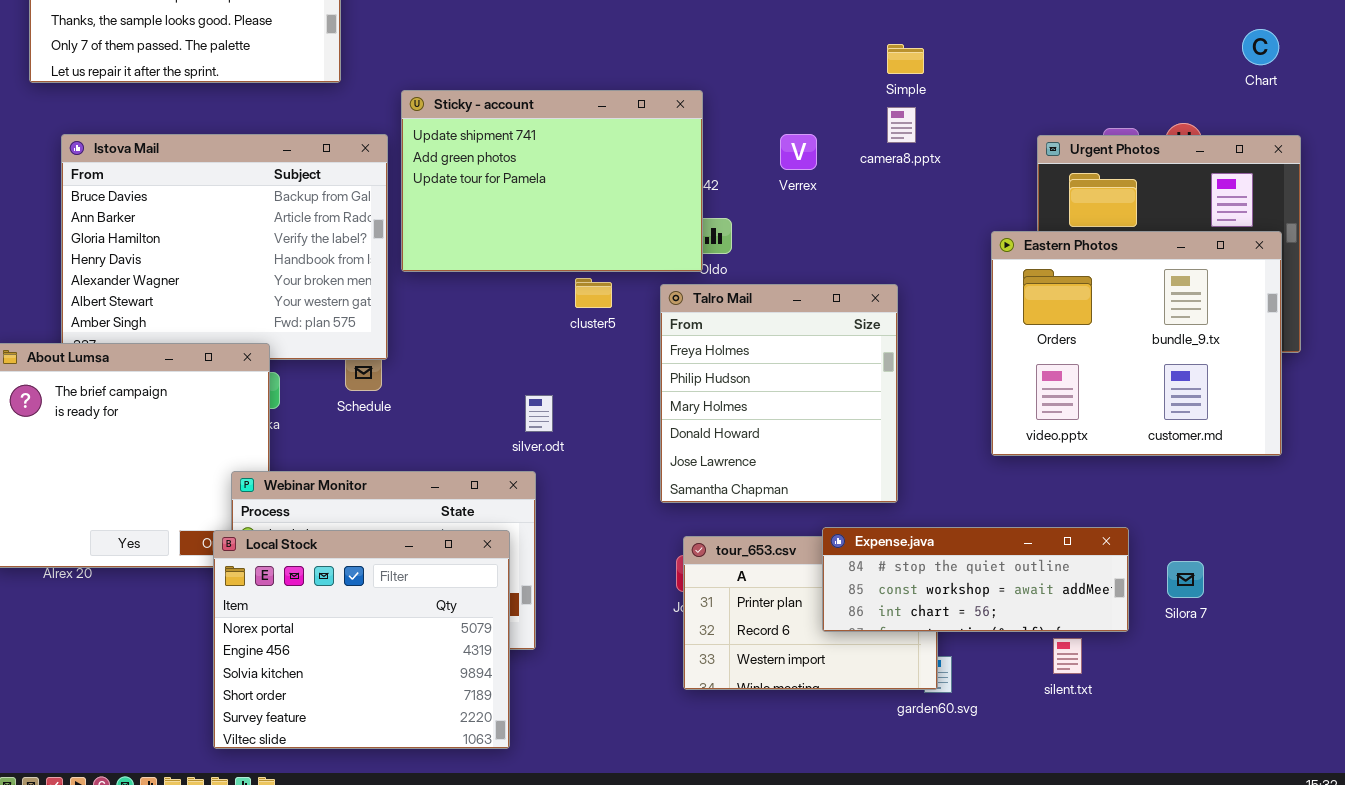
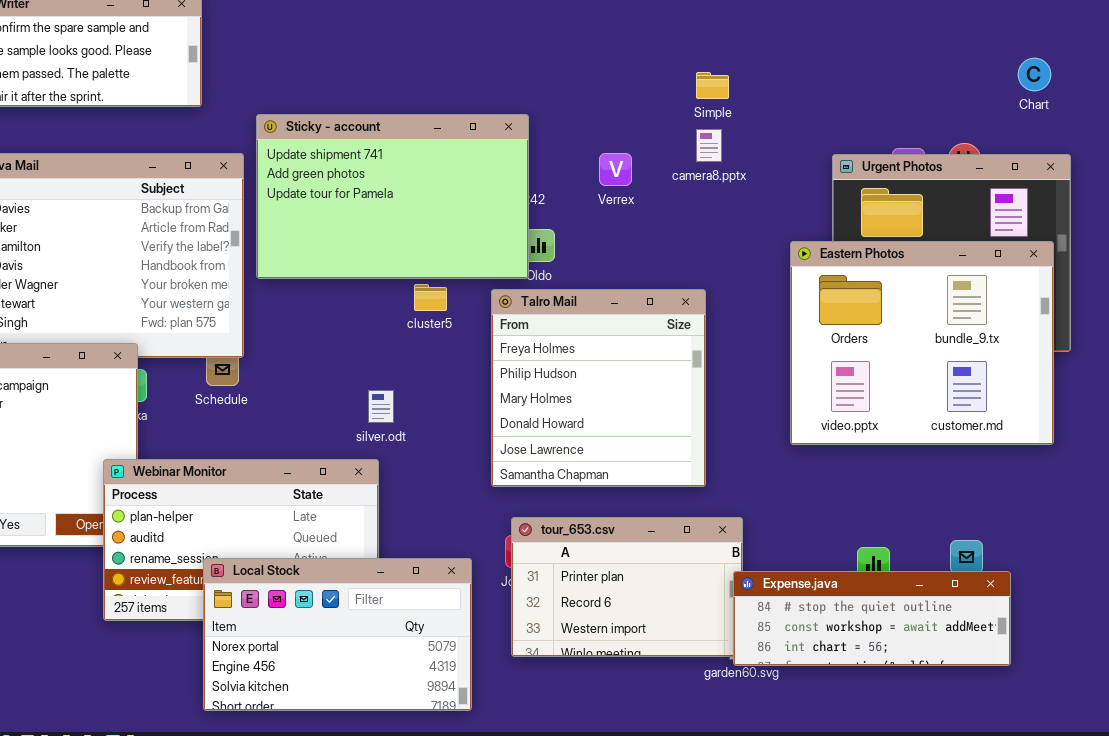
Expense.java: [822,527,1129,632] -> [733,571,1011,666], moved
Local Stock: [213,530,510,749] -> [203,558,472,711], moved, resized

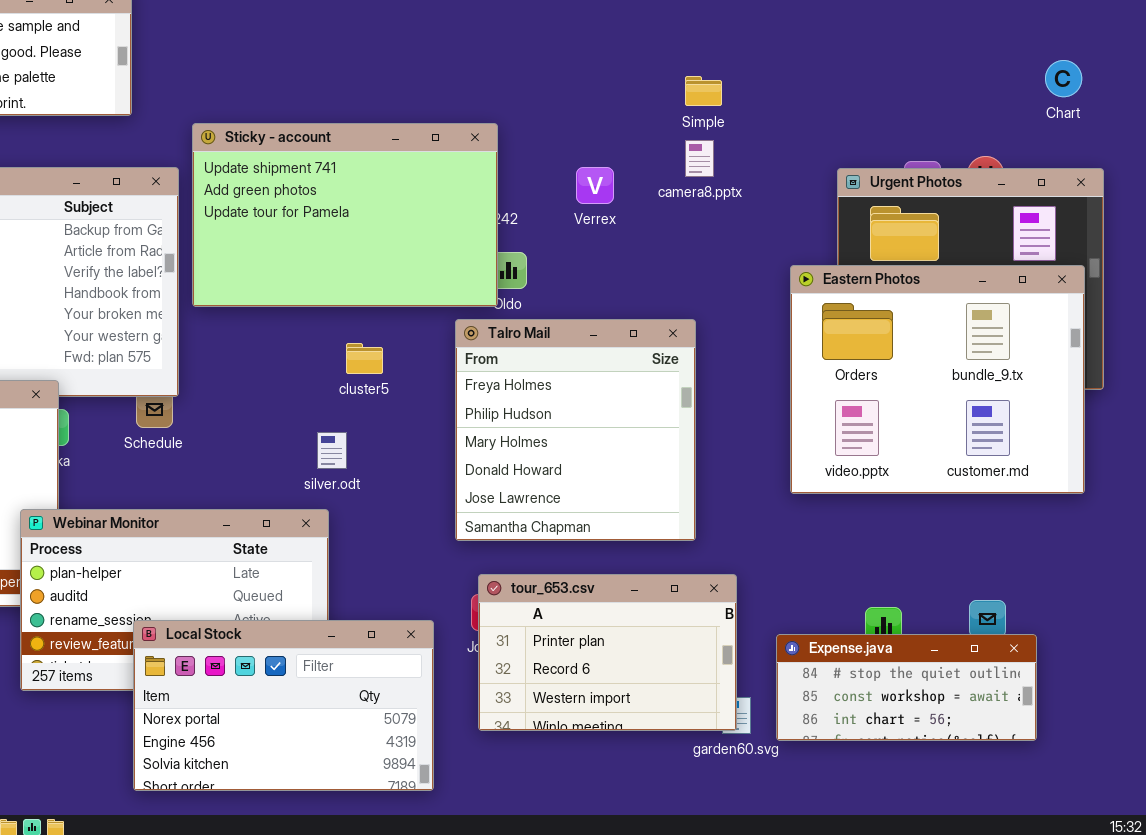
cluster5: [414,284,447,311] -> [346,343,383,374], moved
Expense.java: [733,571,1011,666] -> [776,634,1037,741], resized

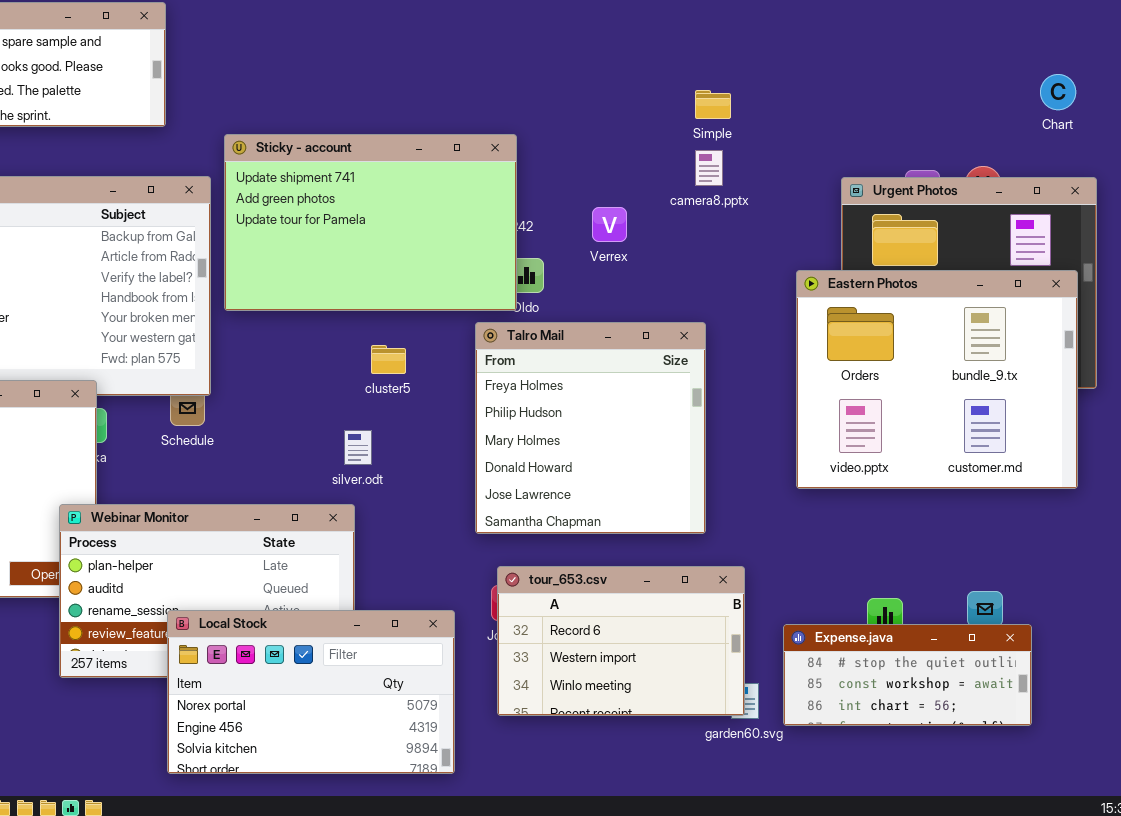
Verrex: [576,167,614,204] -> [592,207,627,242], moved
tour_653.csv: [478,574,737,731] -> [497,566,745,716], scrolled down 1 row

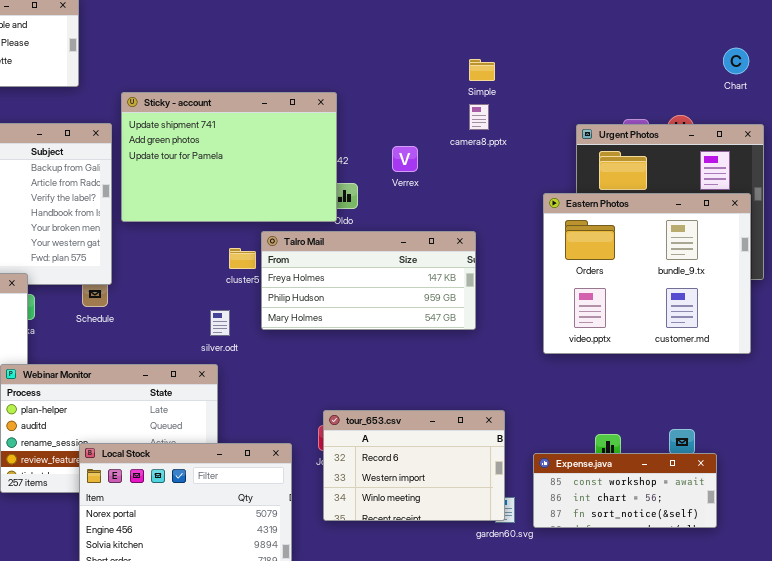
Talro Mail: [475,322,706,534] -> [261,231,476,330], resized
Expense.java: [783,624,1032,726] -> [533,453,717,528], scrolled down 1 row

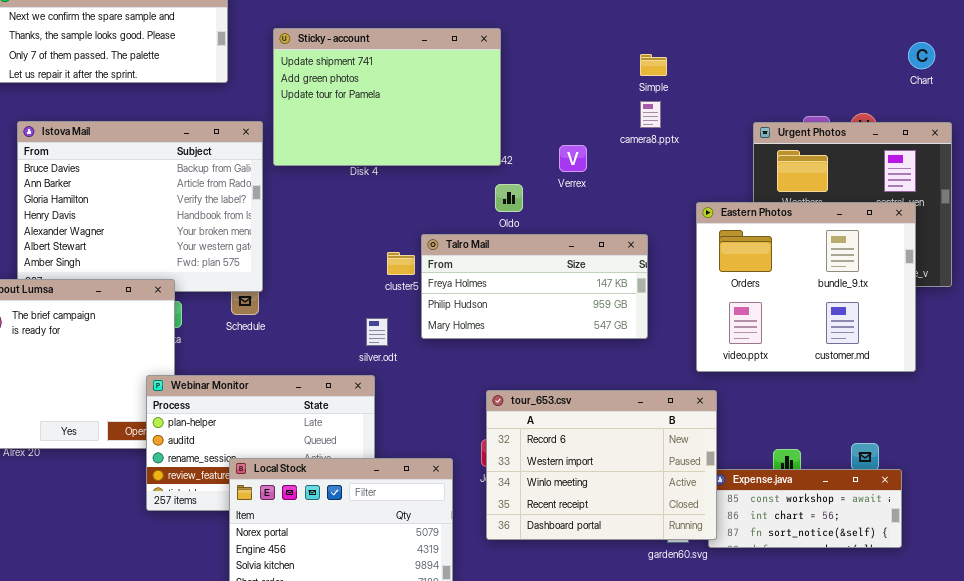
Sticky - account: [121,92,337,222] -> [273,28,501,166], moved
Eastern Photos: [543,193,751,354] -> [696,202,916,372], moved
tour_653.csv: [323,410,505,521] -> [486,390,717,540], resized

